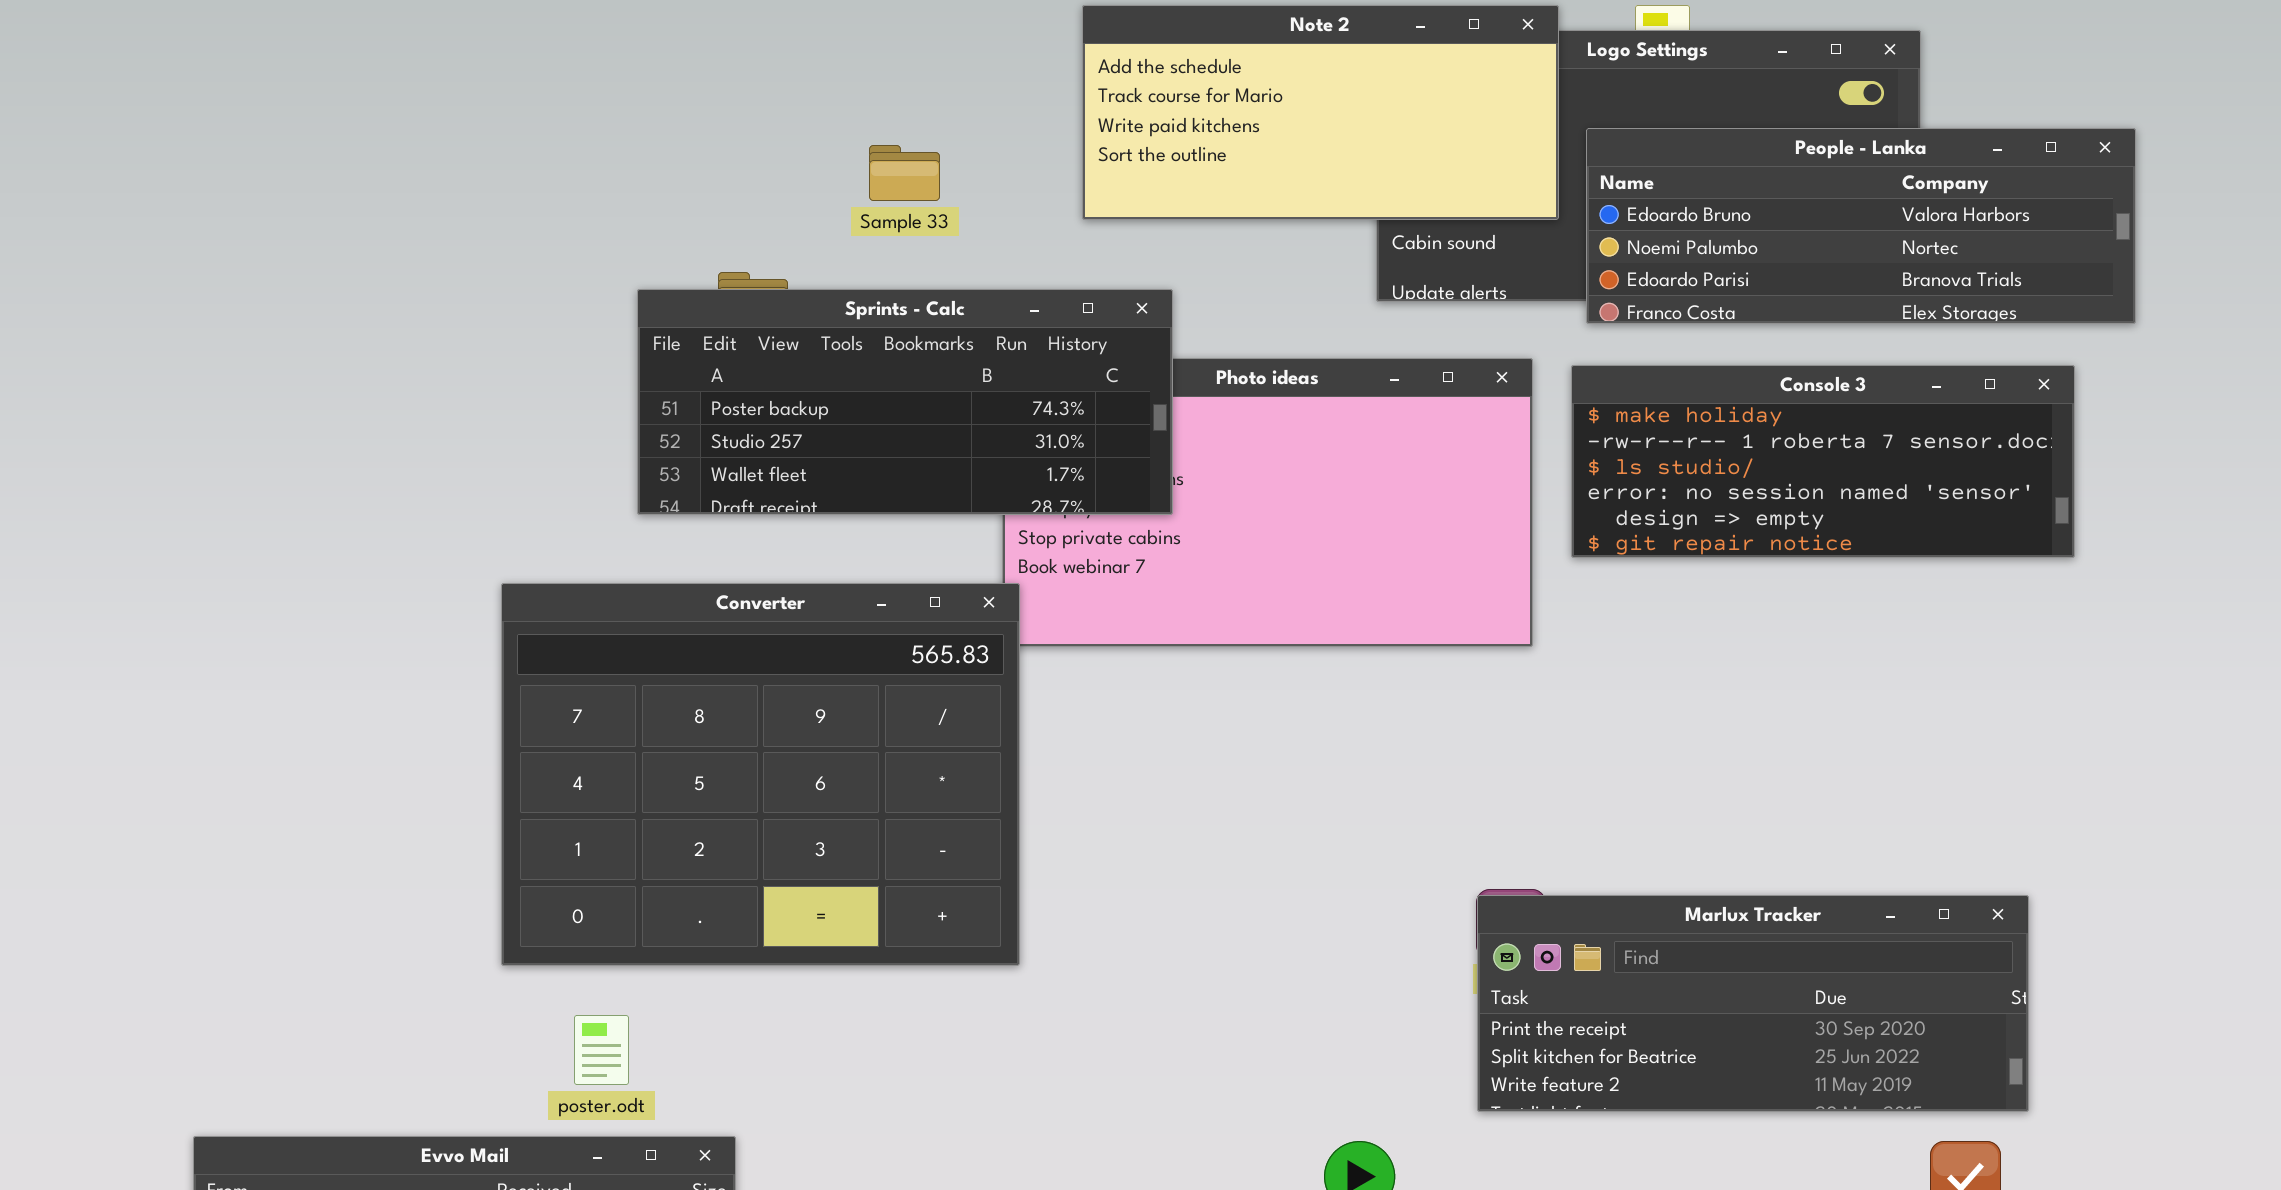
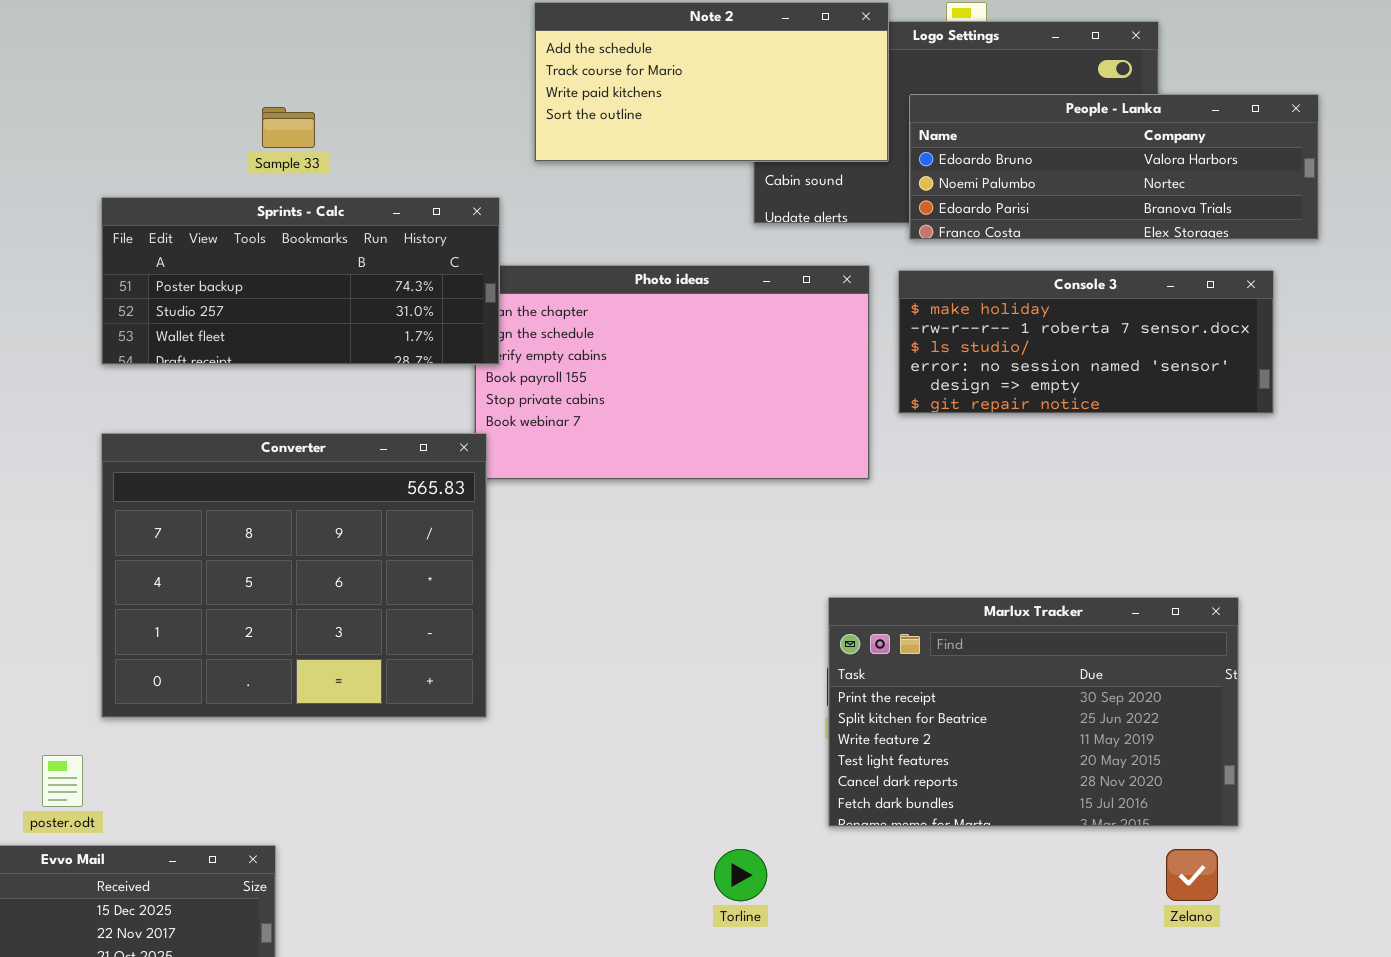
Sample 33: [869,145,940,201] -> [262,107,315,148], moved
Sprints - Calc: [637,289,1173,515] -> [101,197,500,365], moved
Marlux Tracker: [1477,895,2029,1112] -> [828,597,1239,827], resized
poster.odt: [574,1015,629,1085] -> [42,755,83,807], moved

